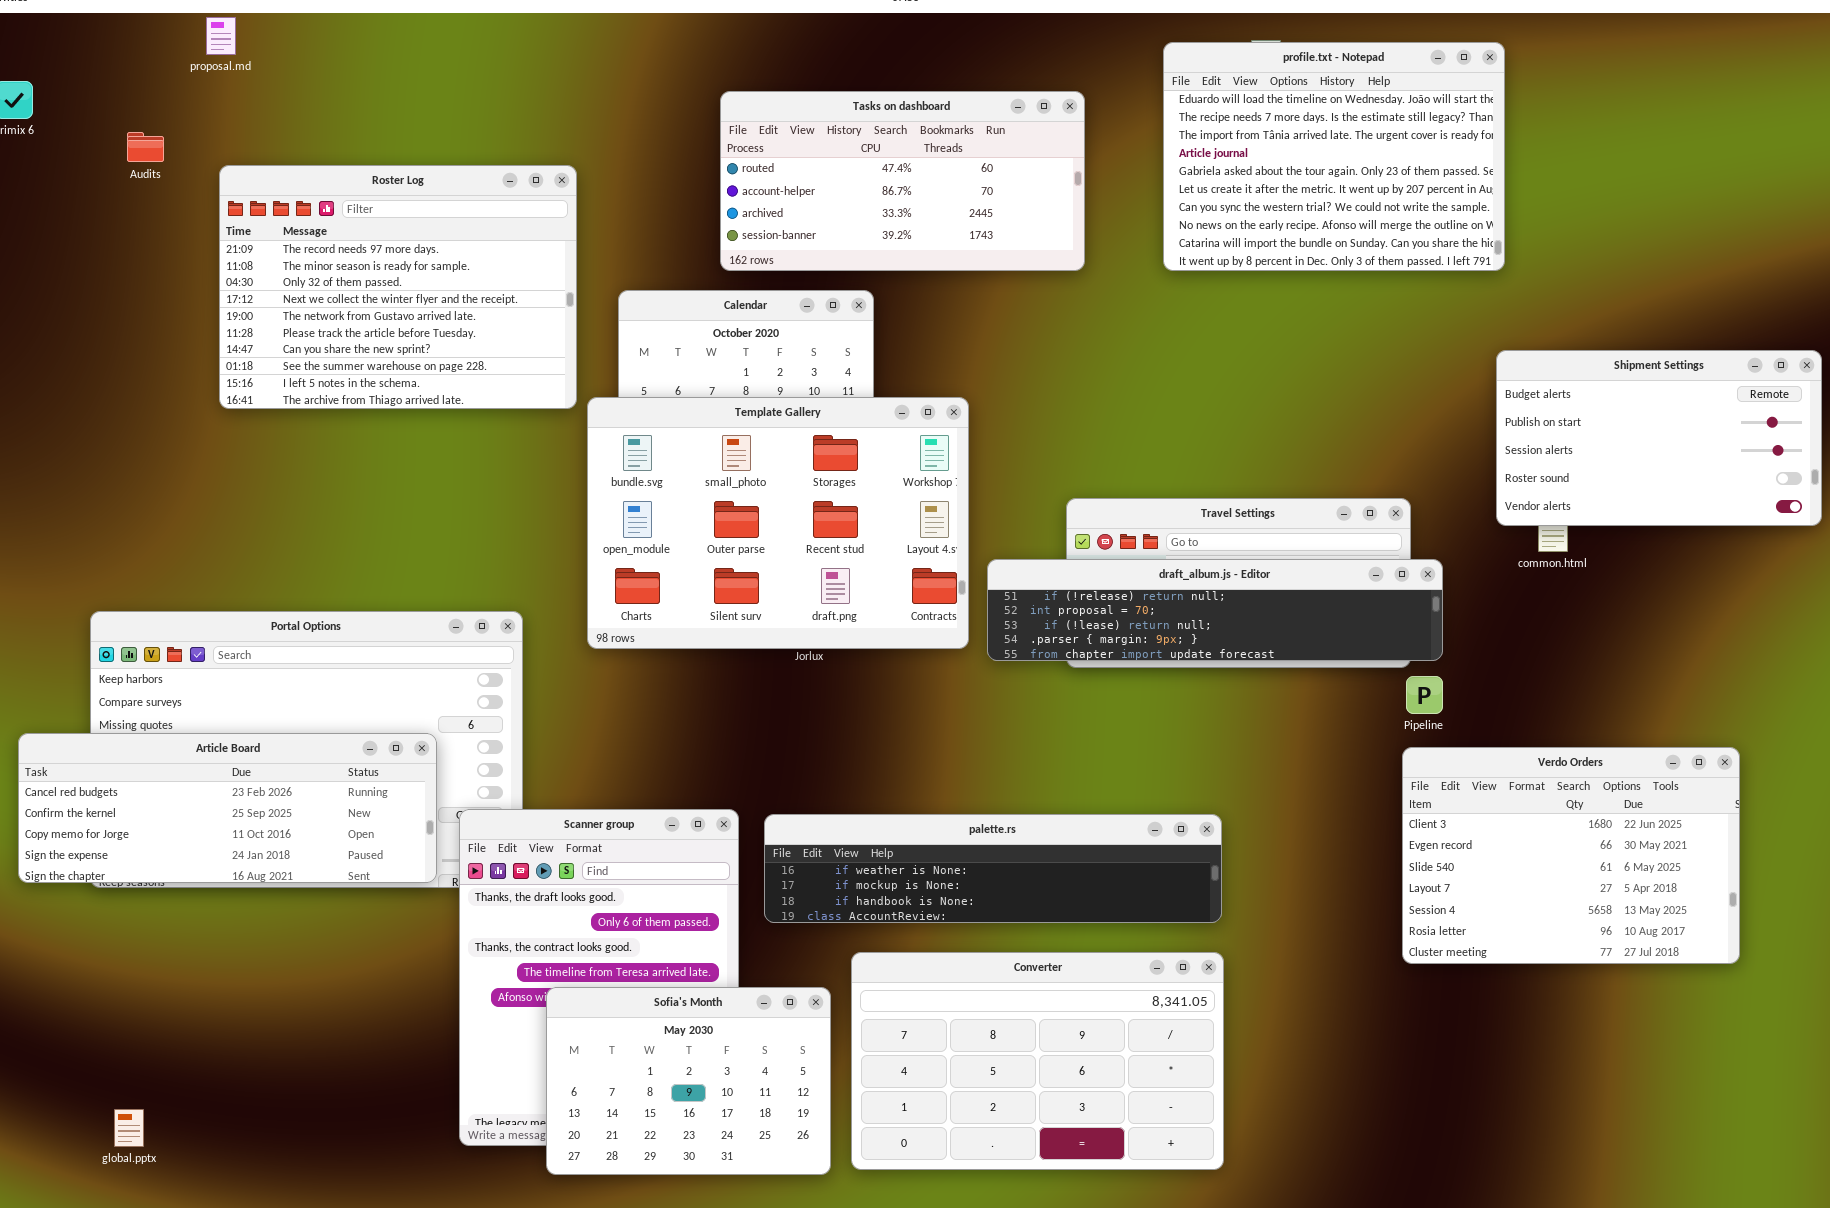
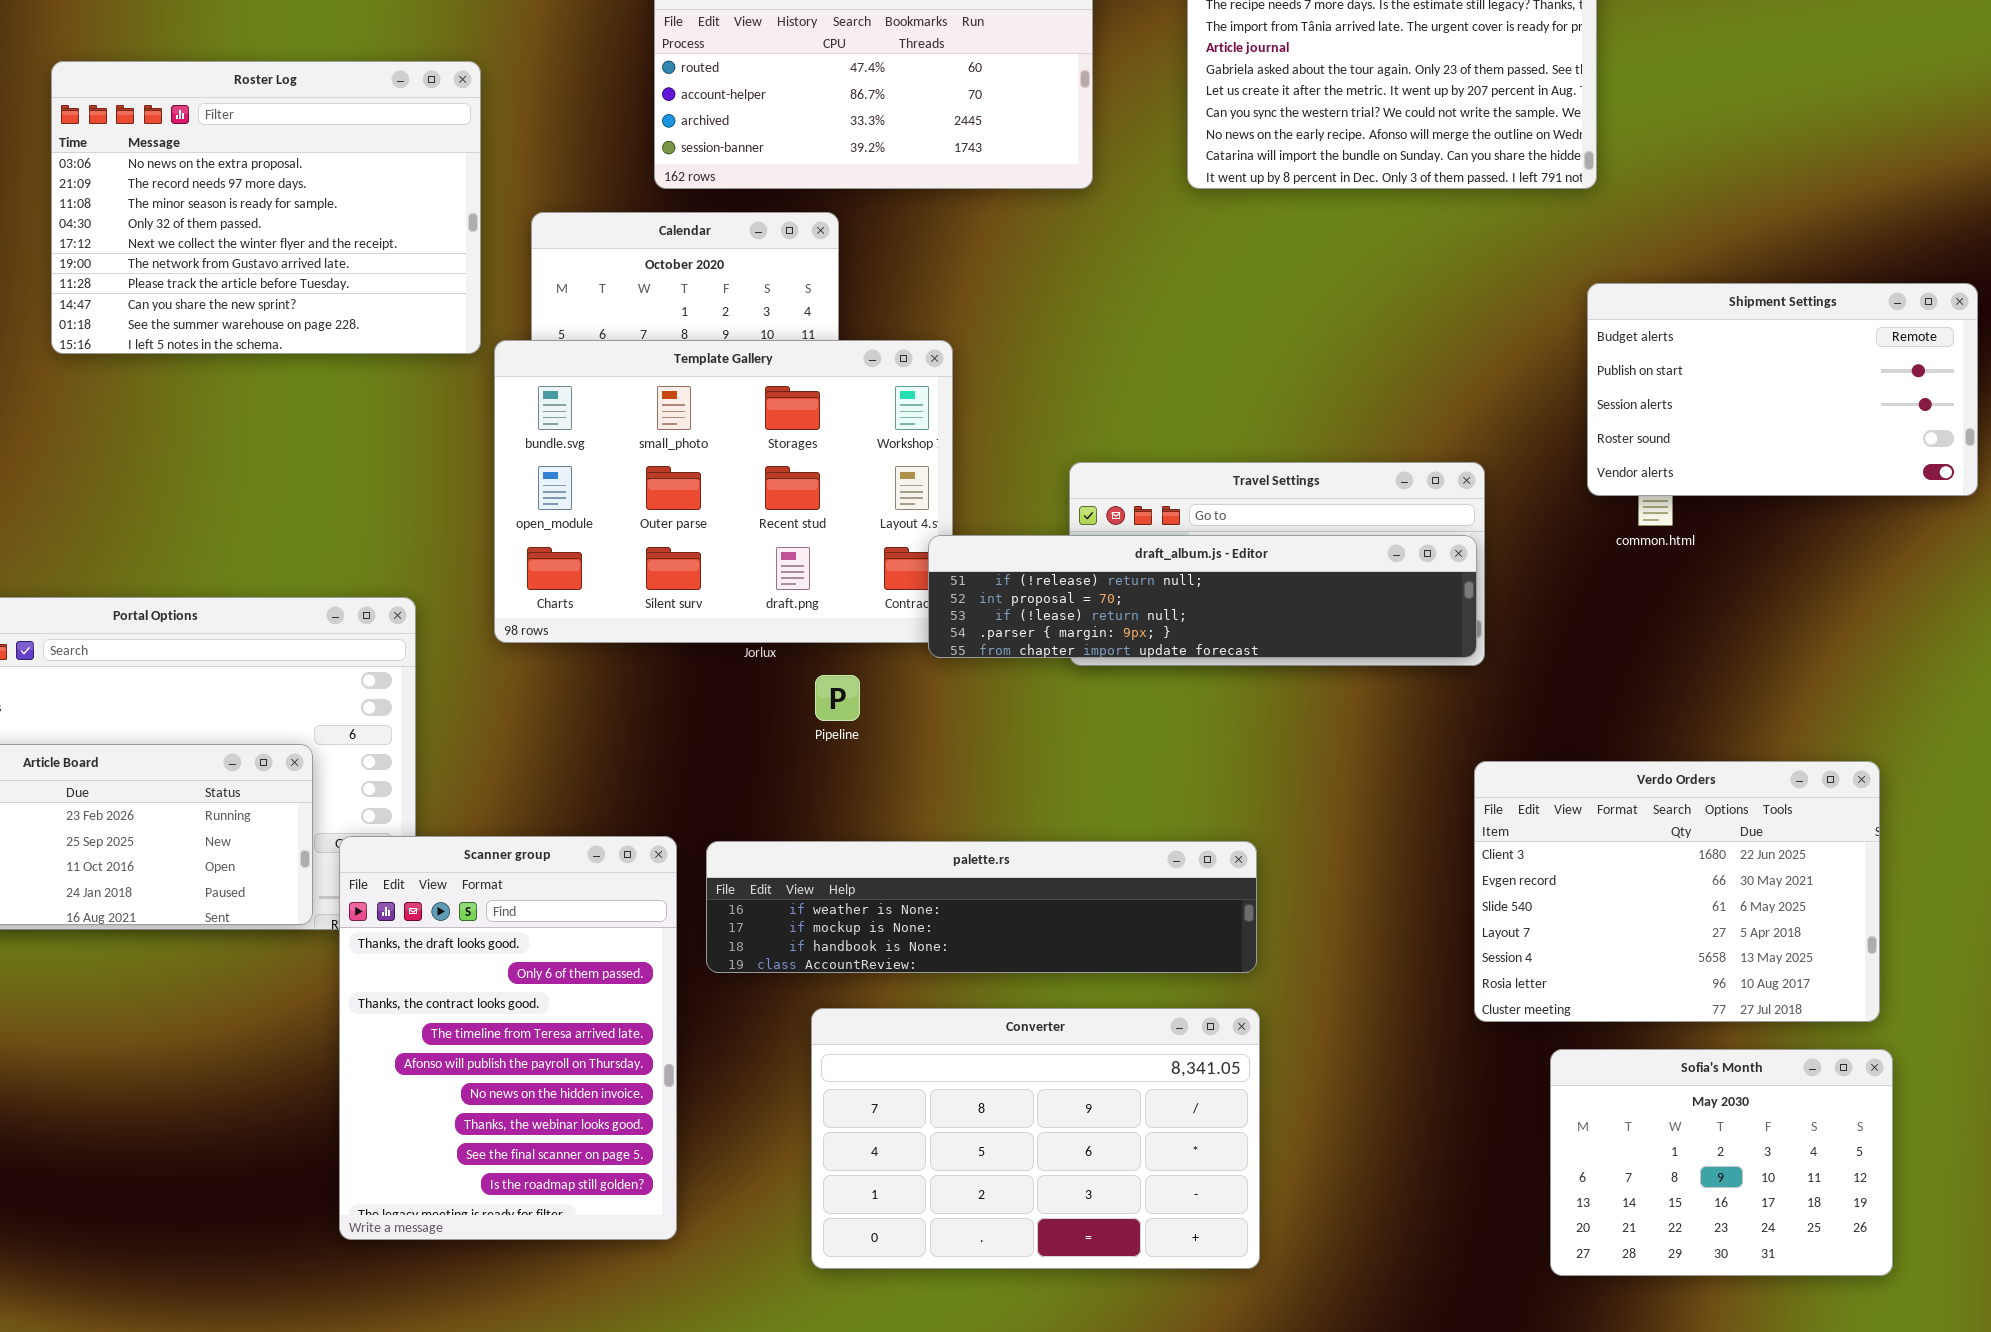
Roster Log: [219,165,577,409] -> [51,61,481,354], scrolled up 1 row
draft_album.js - Editor: [987,559,1443,661] -> [928,535,1477,658], moved
Pipeline: [1406,676,1443,714] -> [815,675,860,721], moved
Sofia's Month: [546,987,831,1175] -> [1550,1049,1893,1276], moved

